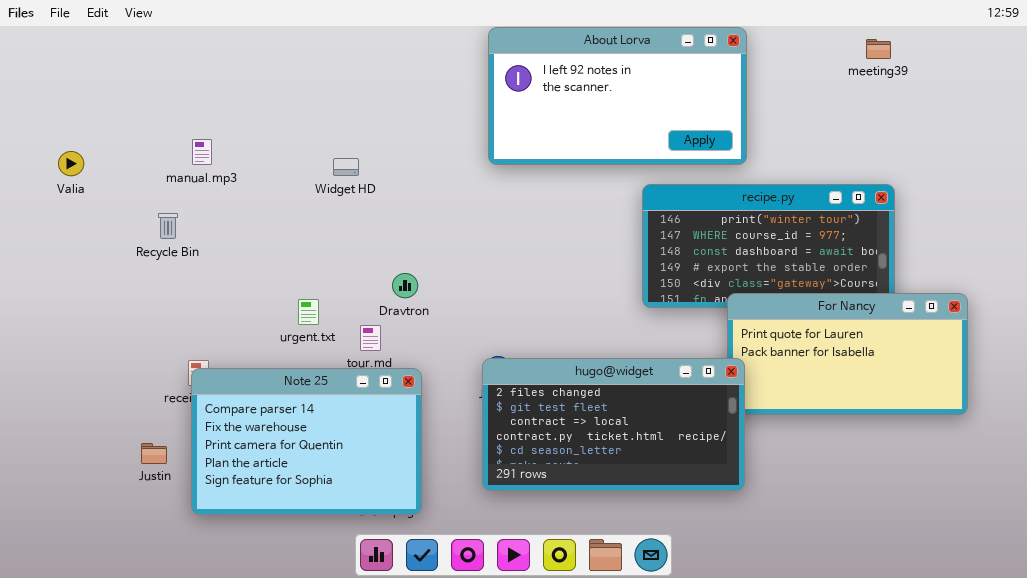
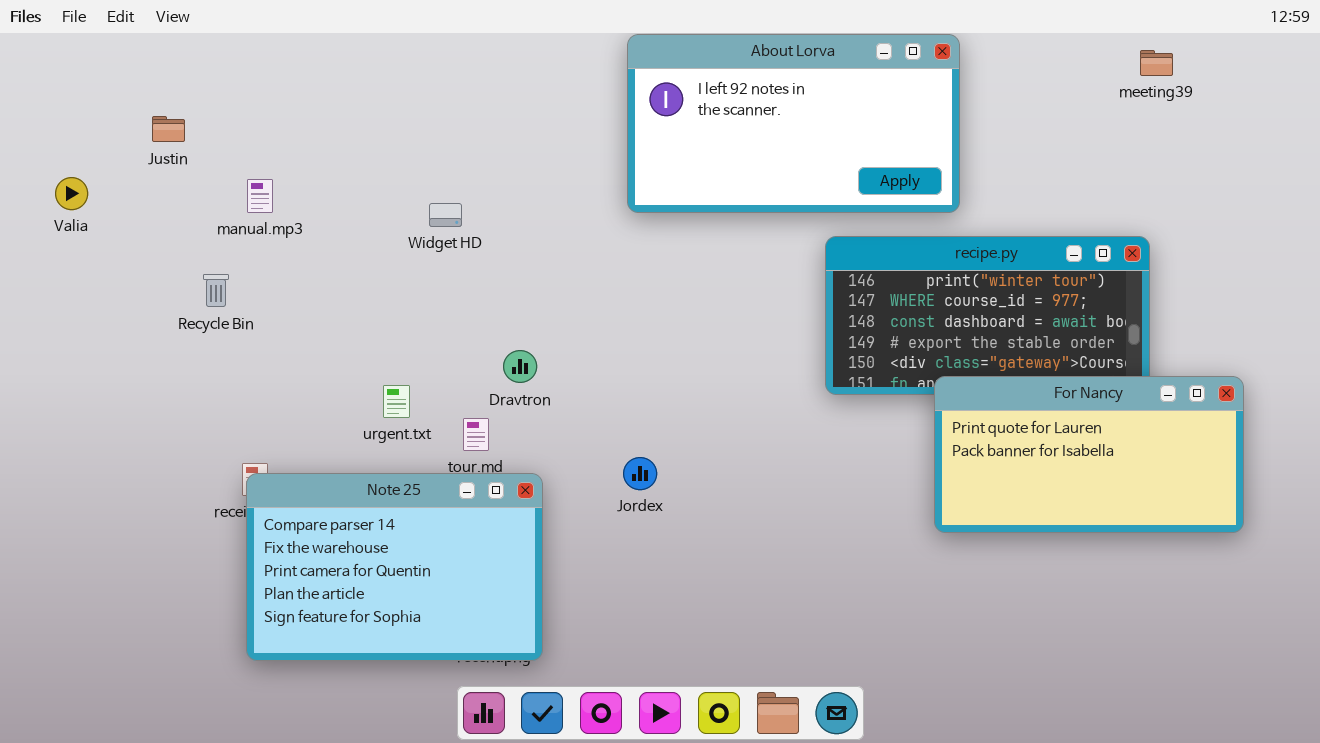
meeting39: [866,39,891,59] -> [1140,50,1173,76], moved
Valia: [58,151,84,176] -> [55,177,88,210], moved
hugo@widget: [482,358,745,491] -> none, closed
Justin: [141,443,167,464] -> [152,116,185,142], moved

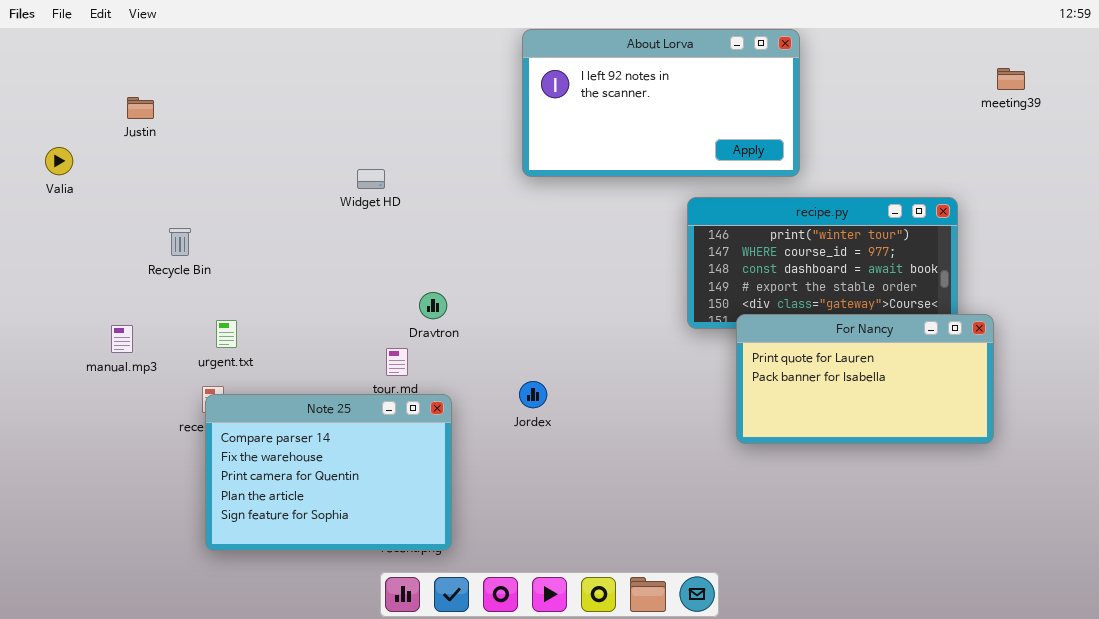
meeting39: [1140,50,1173,76] -> [997,68,1025,90], moved
manual.mp3: [247,179,273,213] -> [111,325,133,353], moved
For Nancy: [934,376,1244,533] -> [736,314,994,444], moved
urgent.txt: [383,385,410,418] -> [216,320,237,348], moved

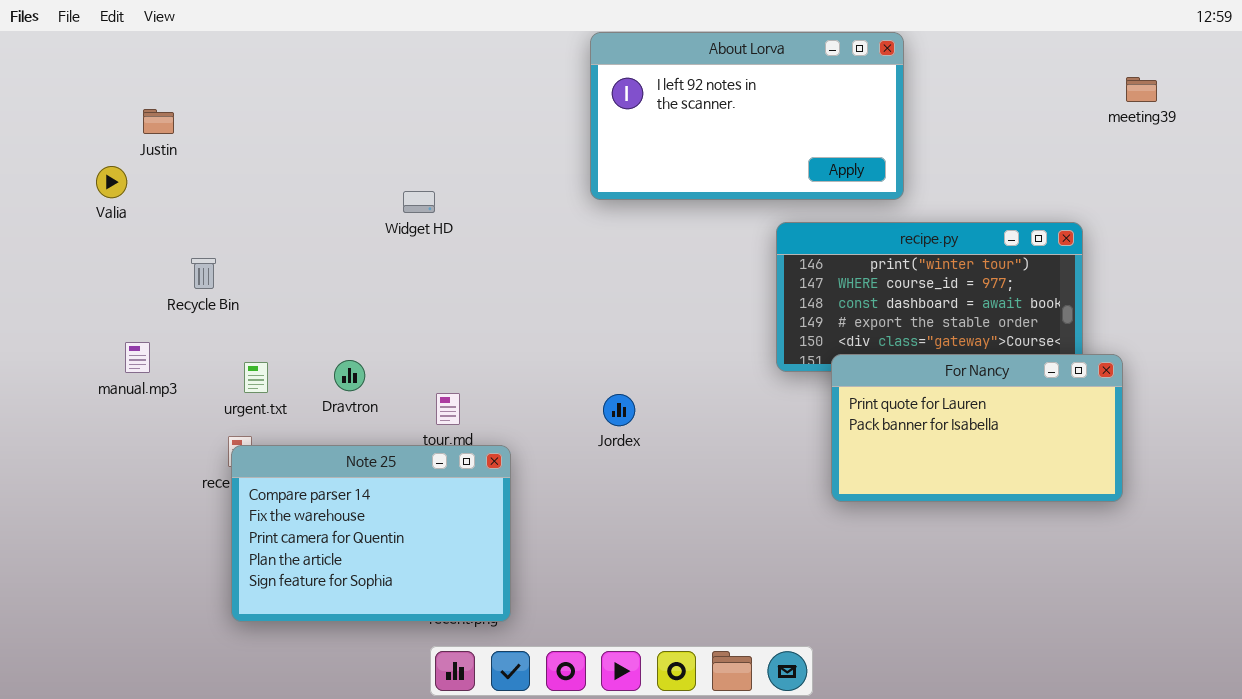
Valia: [45,147,73,175] -> [96,166,127,198], moved
Dravtron: [419,292,447,319] -> [334,360,365,391], moved
manual.mp3: [111,325,133,353] -> [125,342,150,373], moved
Jordex: [519,381,547,408] -> [603,394,635,426], moved

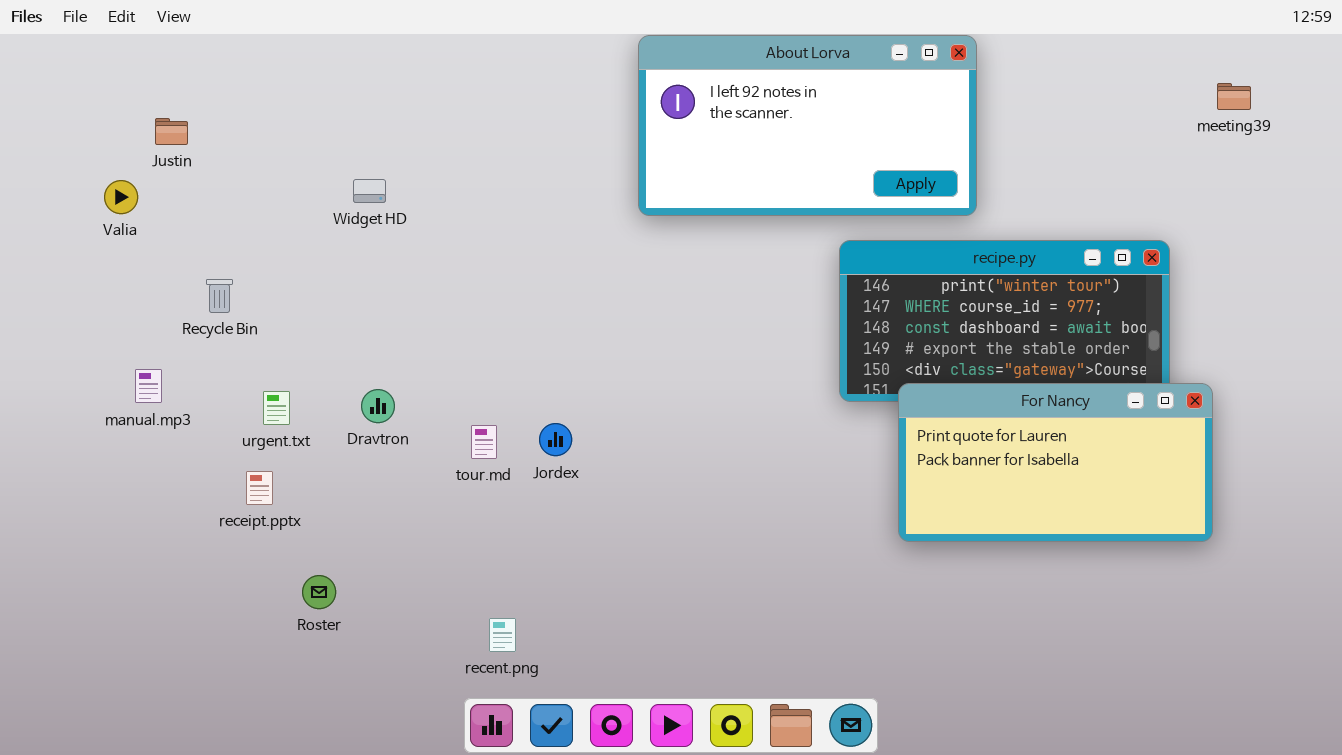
Widget HD: [403,191,435,213] -> [353,179,386,203], moved
Jordex: [603,394,635,426] -> [539,423,572,456], moved
Note 25: [231,445,511,622] -> none, closed

